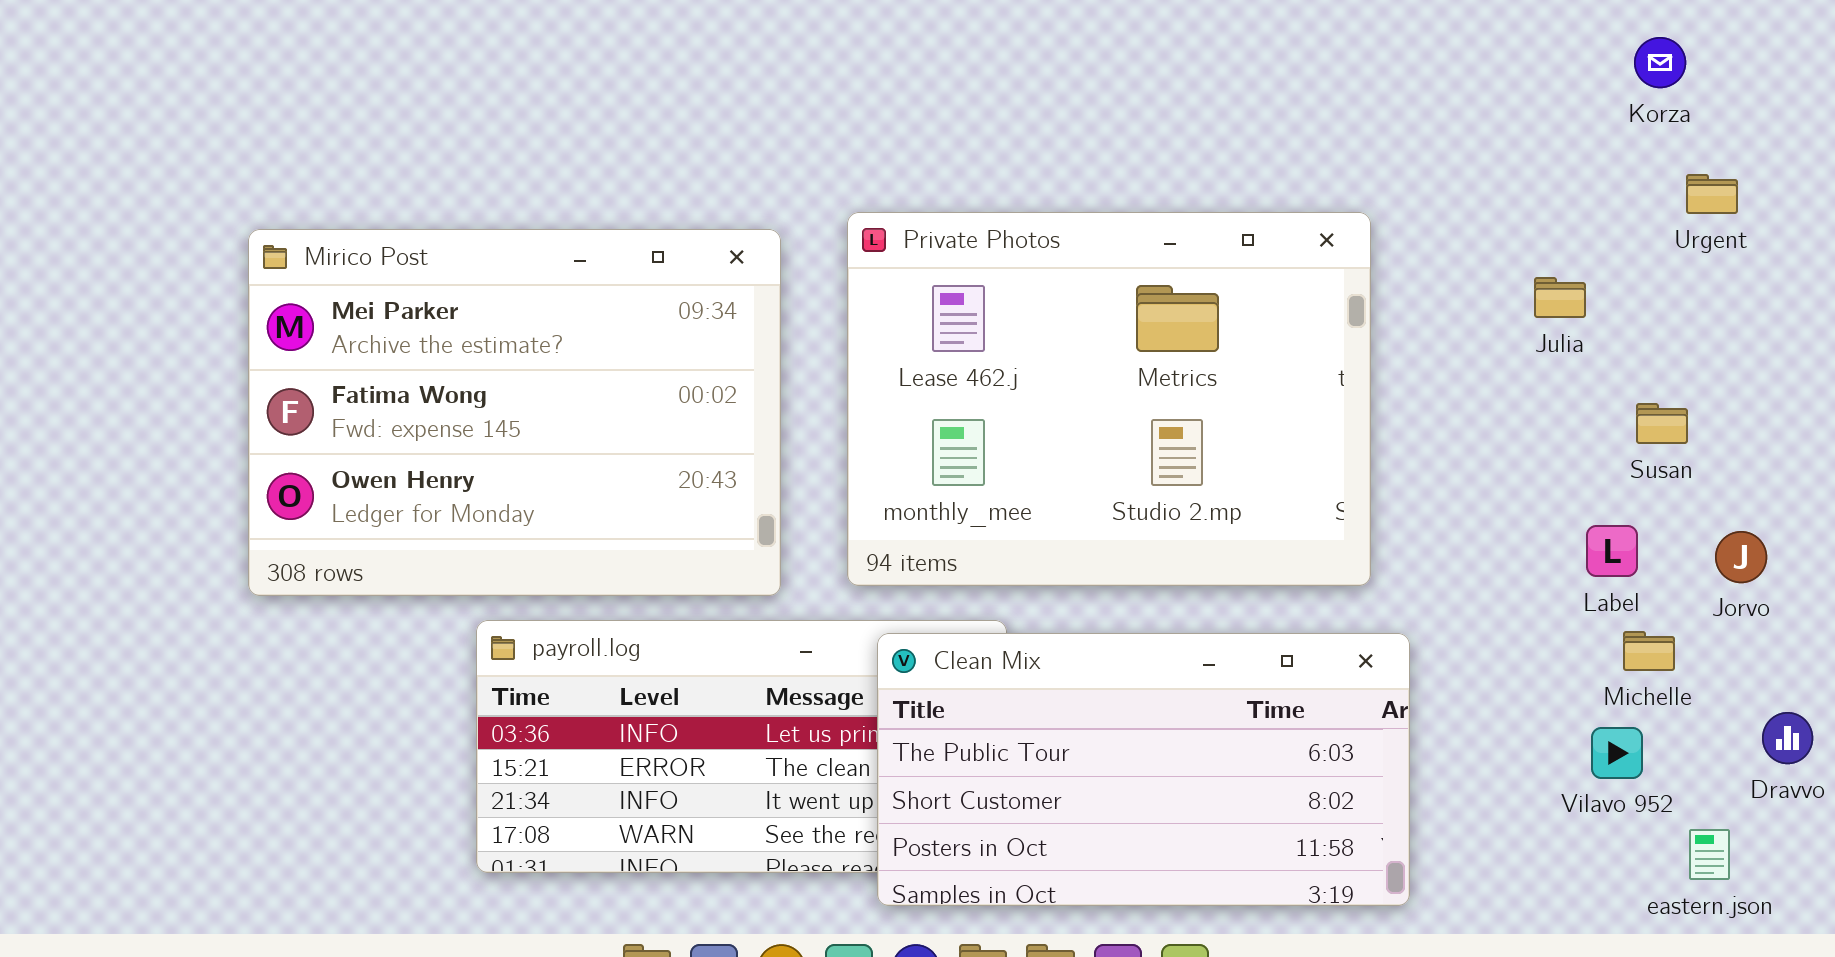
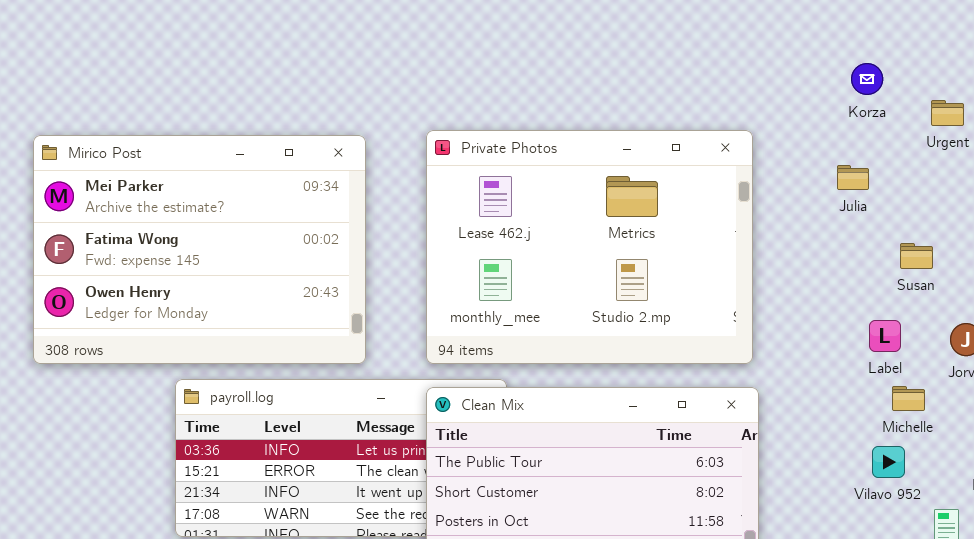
Korza: [1634,37,1686,88] -> [851,63,883,95], moved
Private Photos: [847,212,1371,586] -> [426,130,753,364], moved

